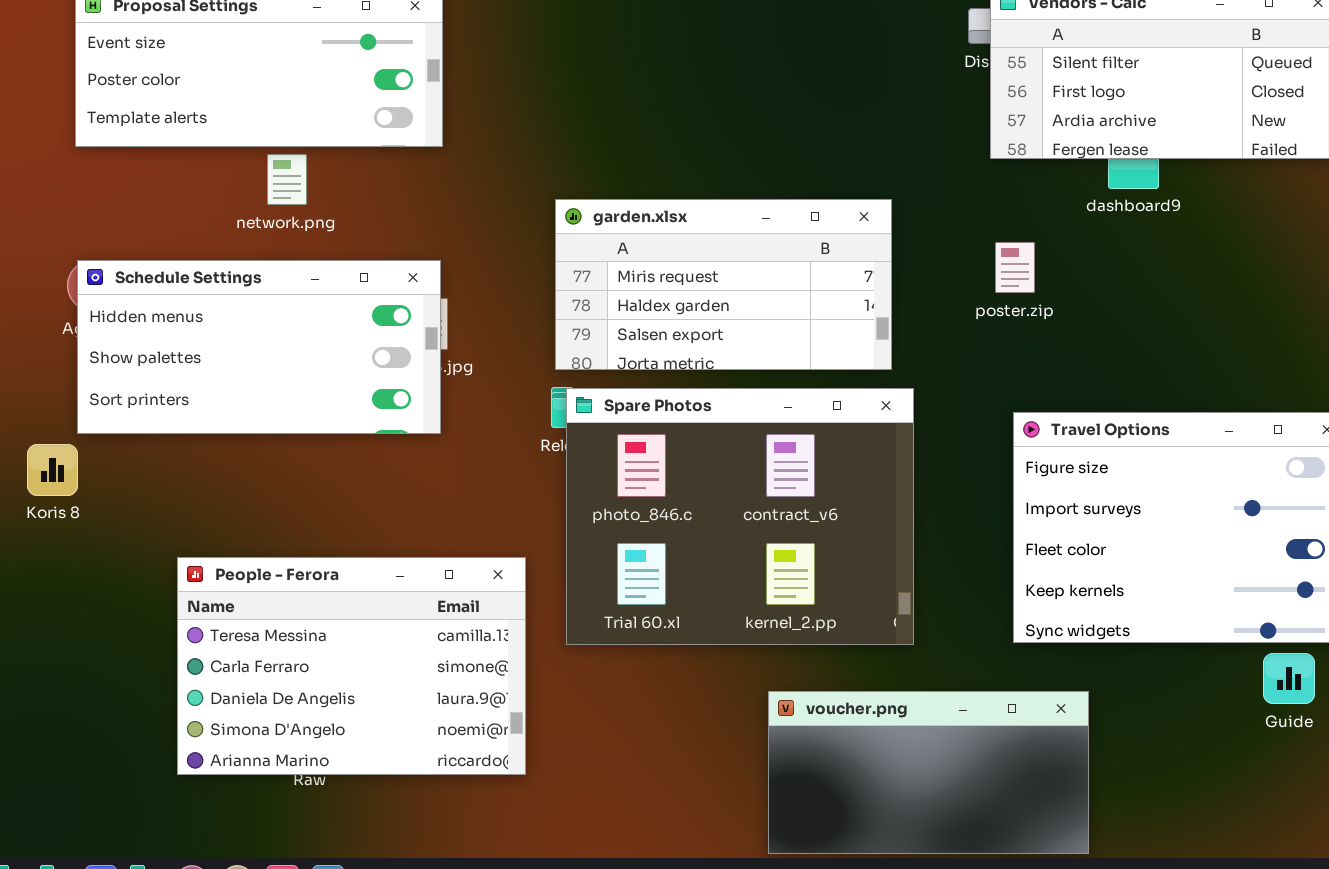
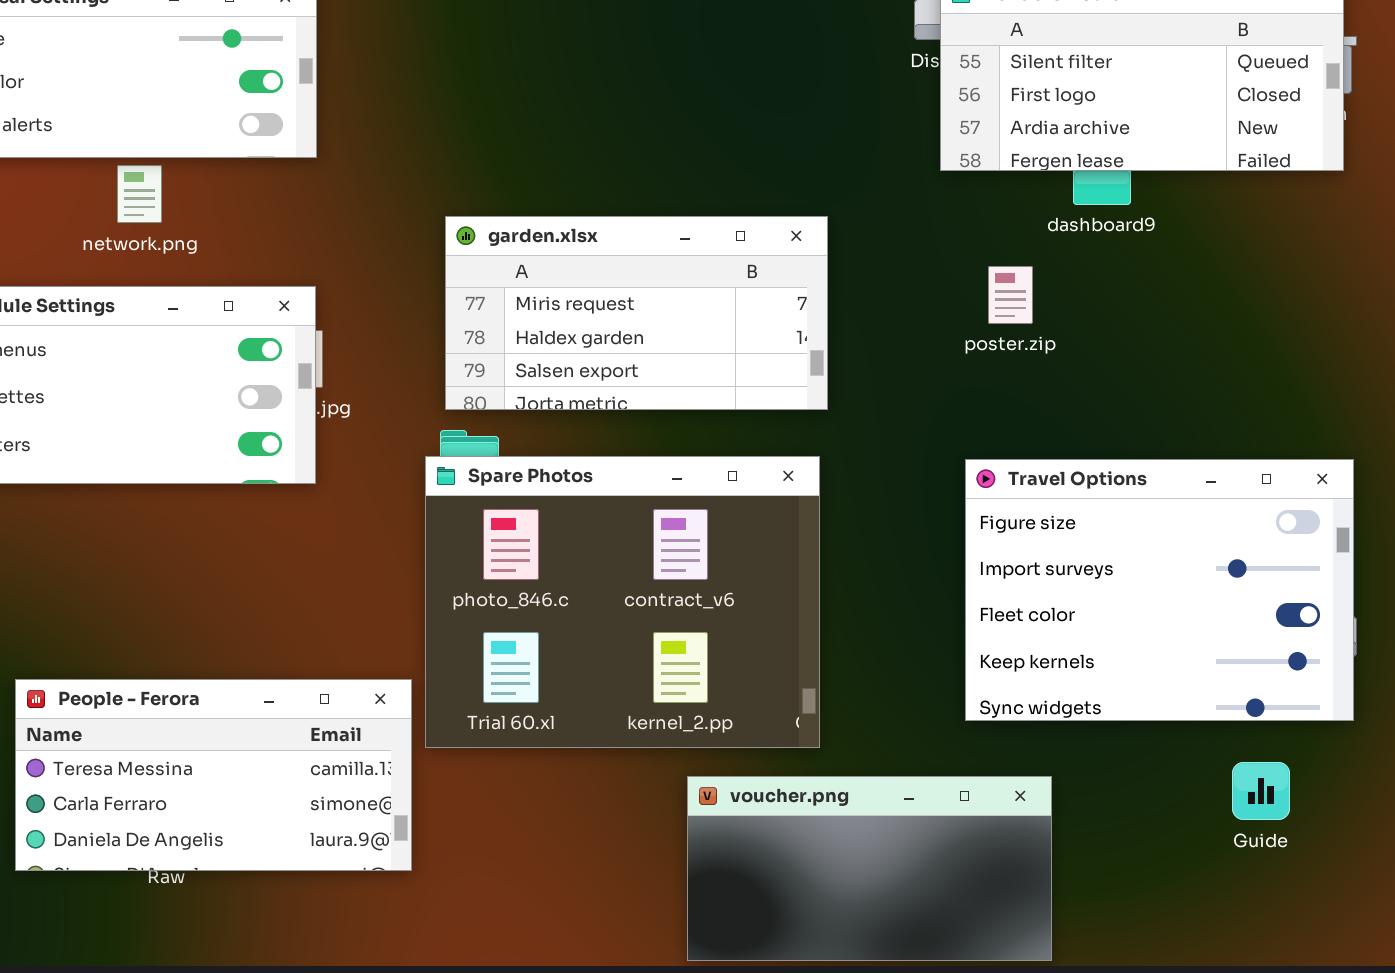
poster.zip: [995,242,1035,293] -> [988,266,1033,324], moved
Spare Photos: [566,388,914,645] -> [425,456,820,748], moved
People - Ferora: [177,557,526,775] -> [15,679,412,871], resized
Guide: [1263,653,1315,704] -> [1232,762,1290,820], moved

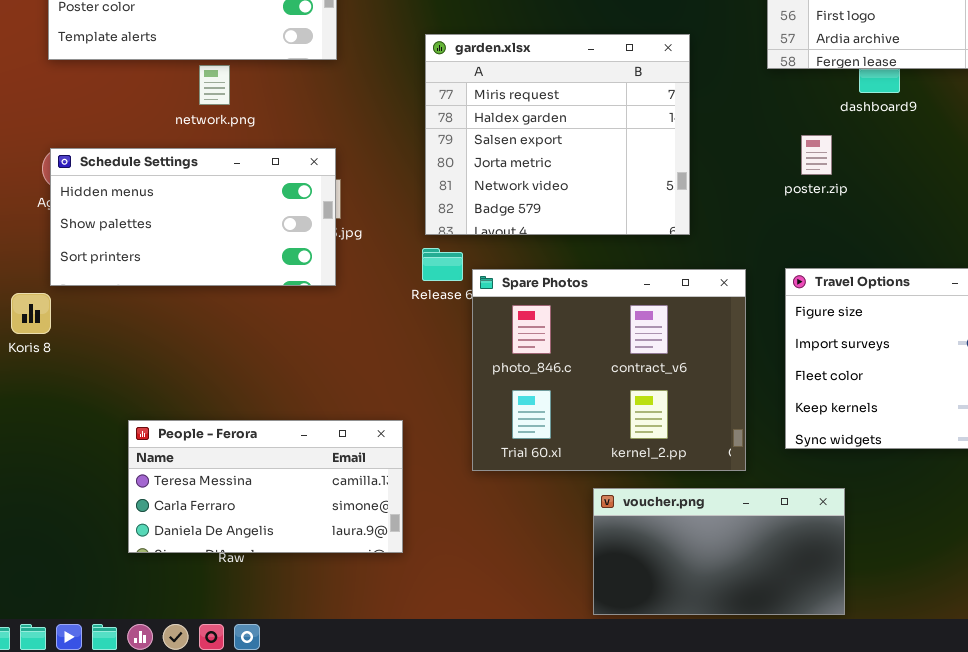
garden.xlsx: [445,216,828,410] -> [425,34,690,235], resized
Spare Photos: [425,456,820,748] -> [472,269,746,471], moved

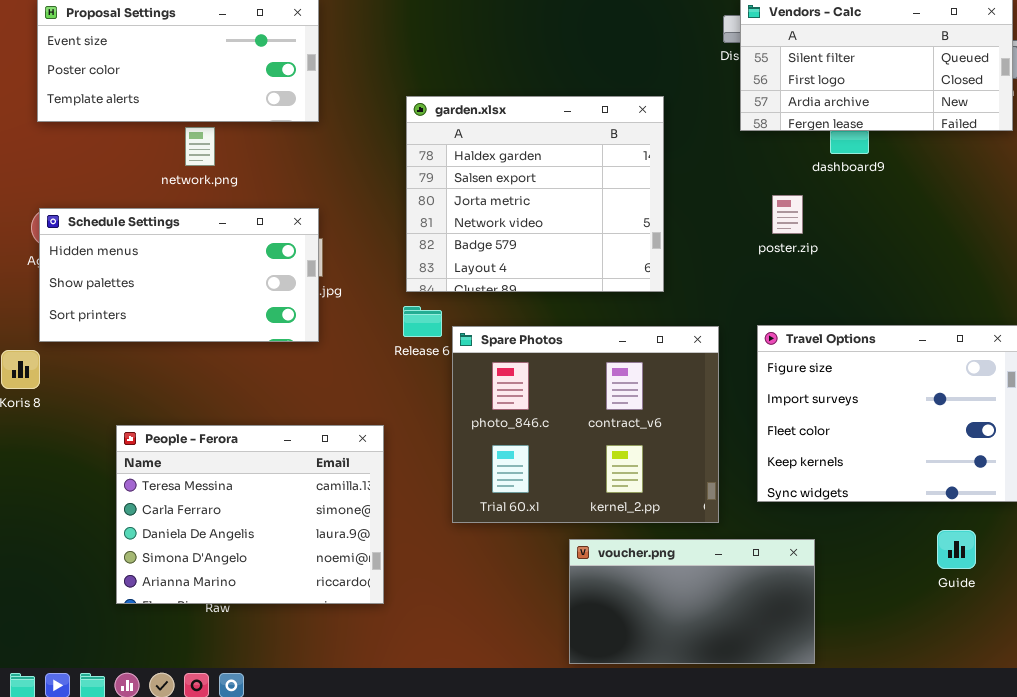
garden.xlsx: [425,34,690,235] -> [406,96,664,292], scrolled down 1 row
People - Ferora: [128,420,403,553] -> [116,425,384,604], resized

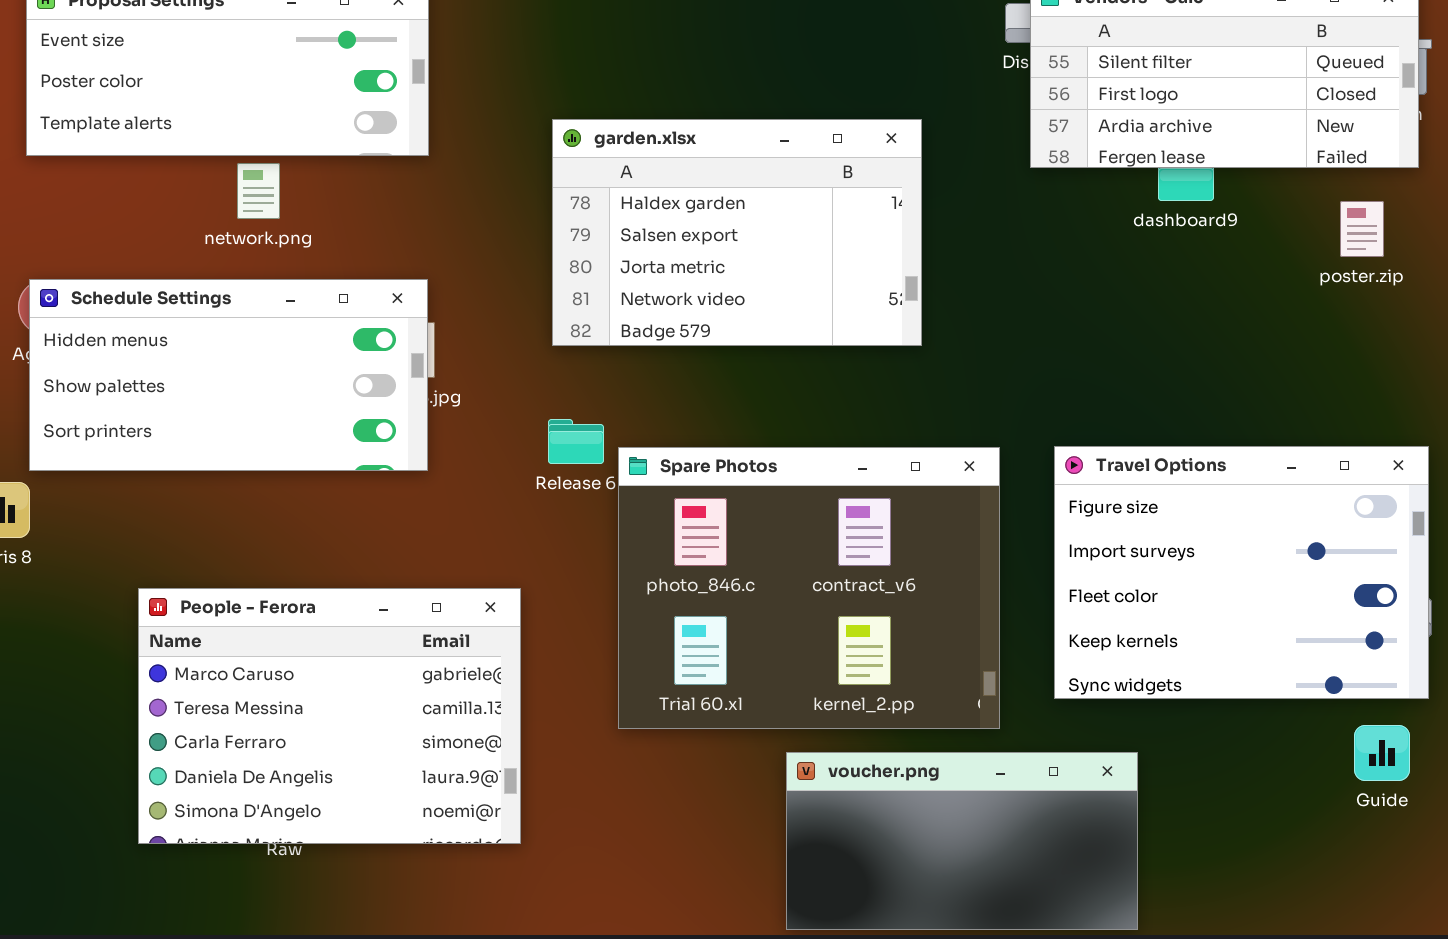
garden.xlsx: [406,96,664,292] -> [552,119,922,346], resized
poster.zip: [772,195,803,234] -> [1340,201,1384,257], moved
People - Ferora: [116,425,384,604] -> [138,588,521,844], scrolled up 1 row
Guide: [937,530,976,569] -> [1354,725,1410,781], moved

